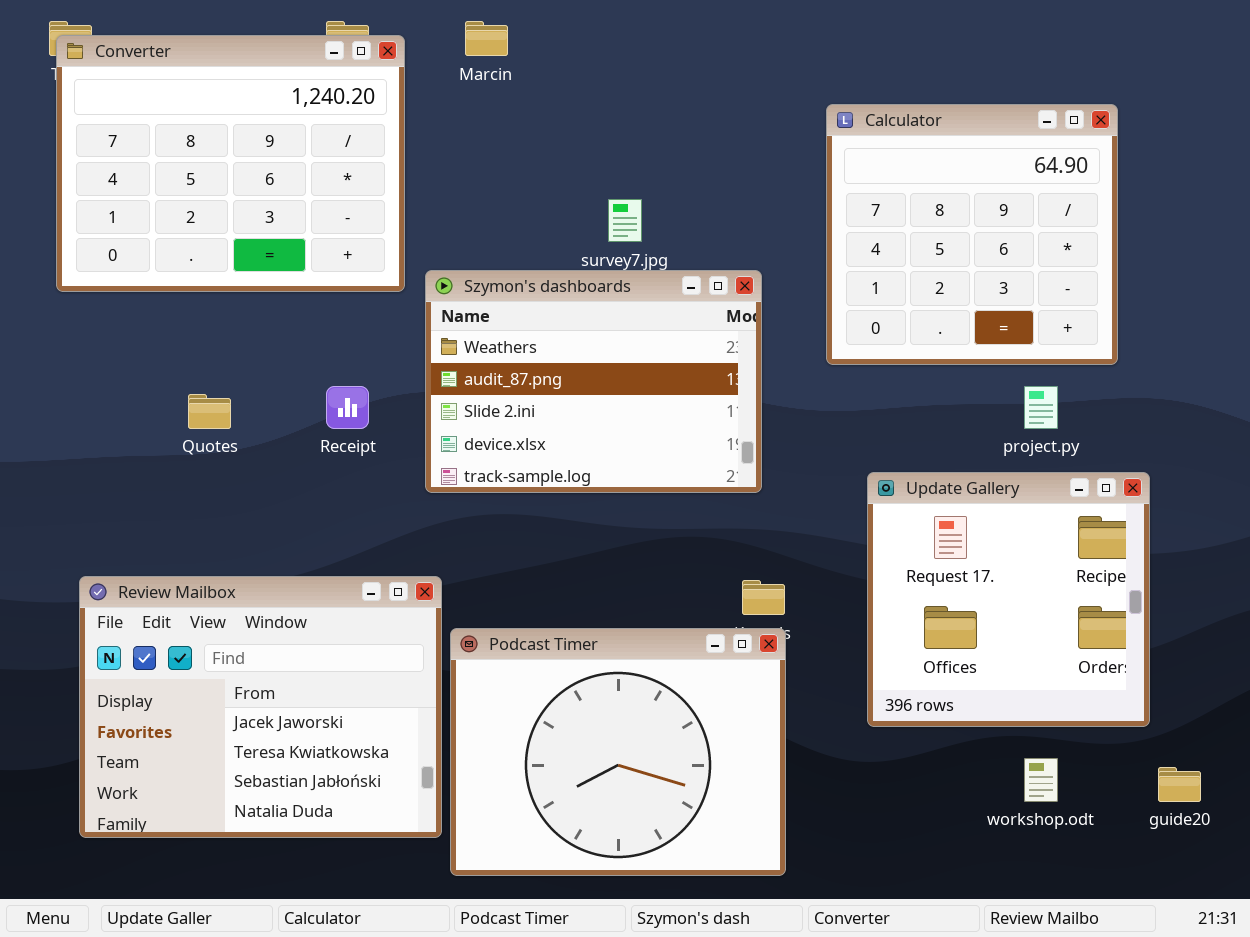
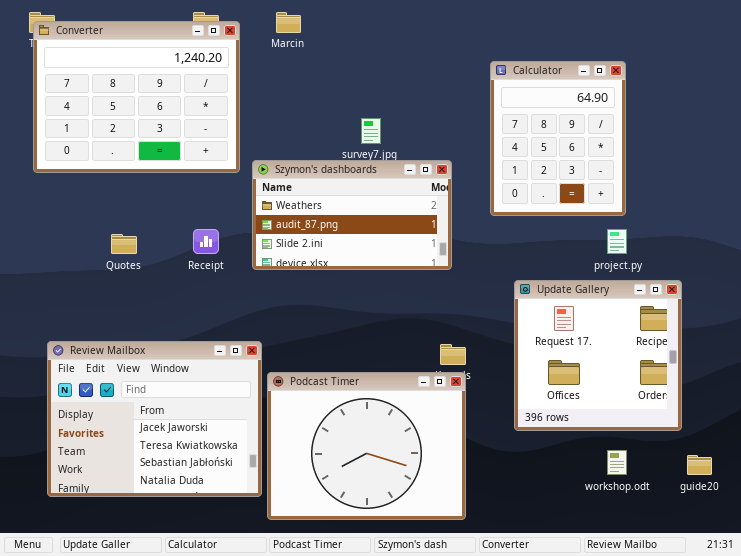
Calculator: [826,104,1118,365] -> [490,61,626,216], resized
Szymon's dashboards: [425,270,762,493] -> [252,160,452,270], resized

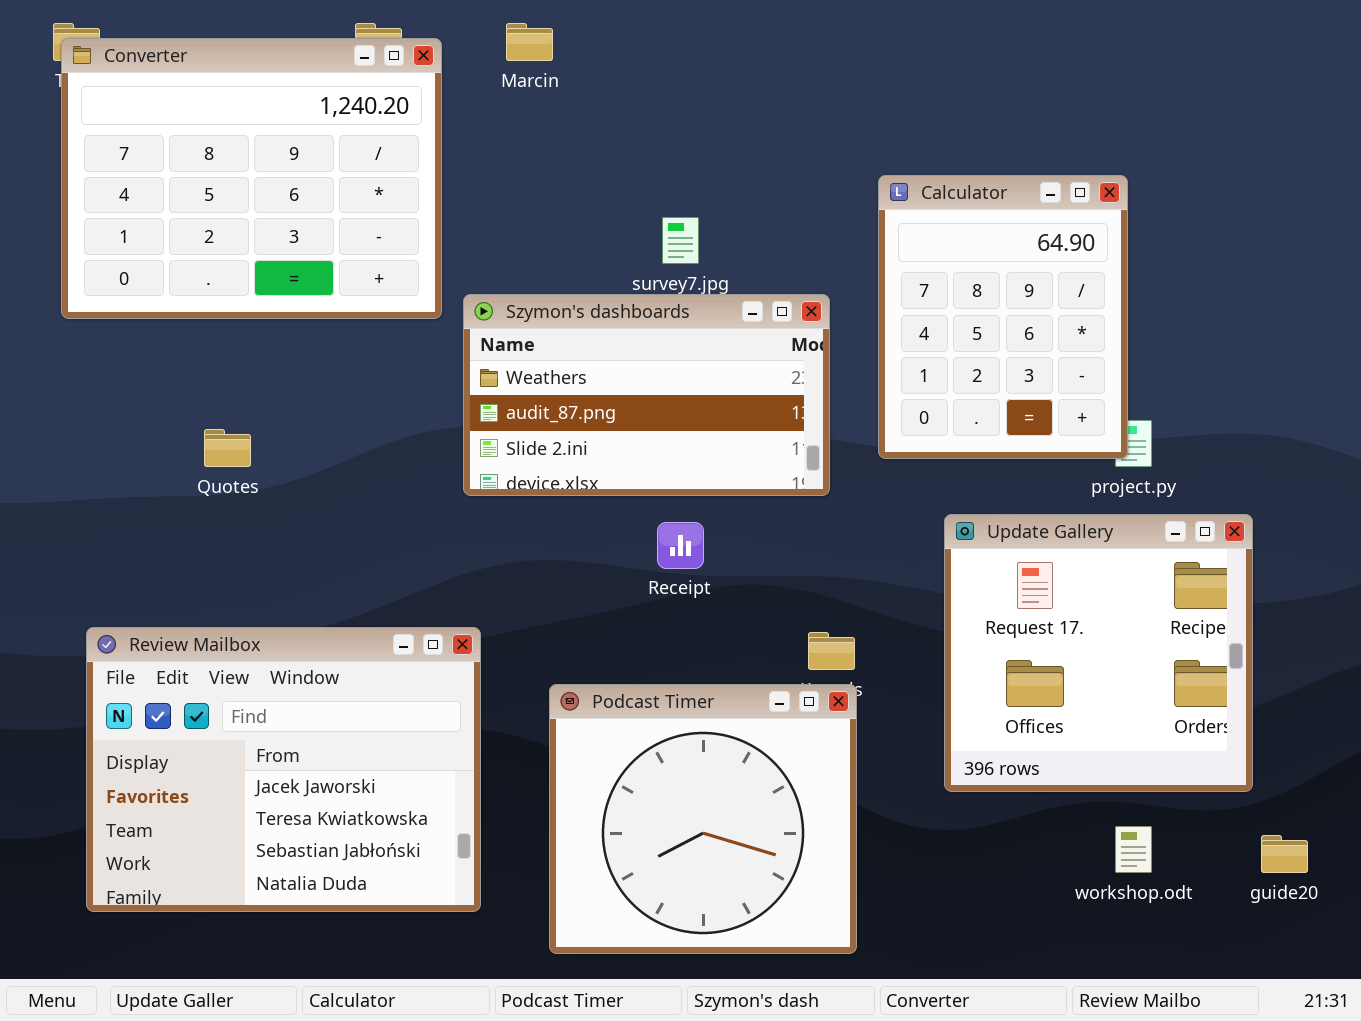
Calculator: [490,61,626,216] -> [878,175,1128,459], moved
Receipt: [193,229,219,254] -> [657,522,704,569], moved
Podcast Timer: [267,372,466,520] -> [549,684,857,954], resized

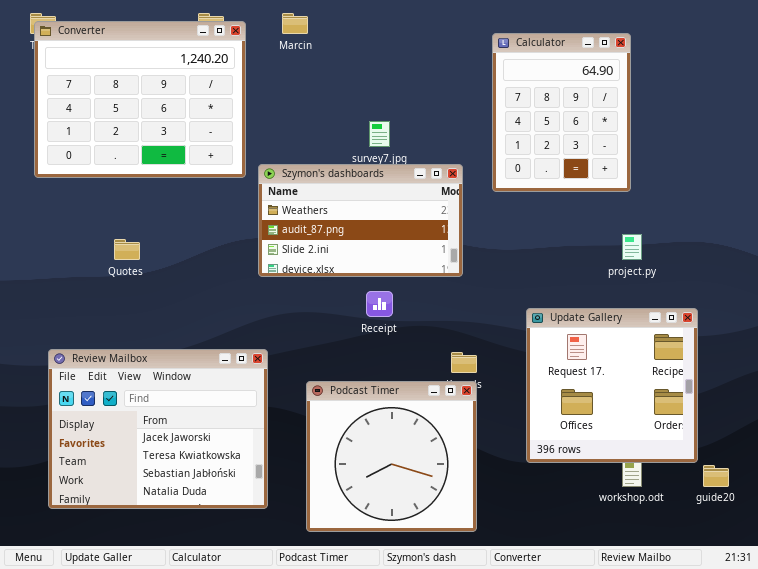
Calculator: [878,175,1128,459] -> [492,33,631,192], moved
Update Gallery: [944,514,1253,792] -> [526,308,698,463], moved

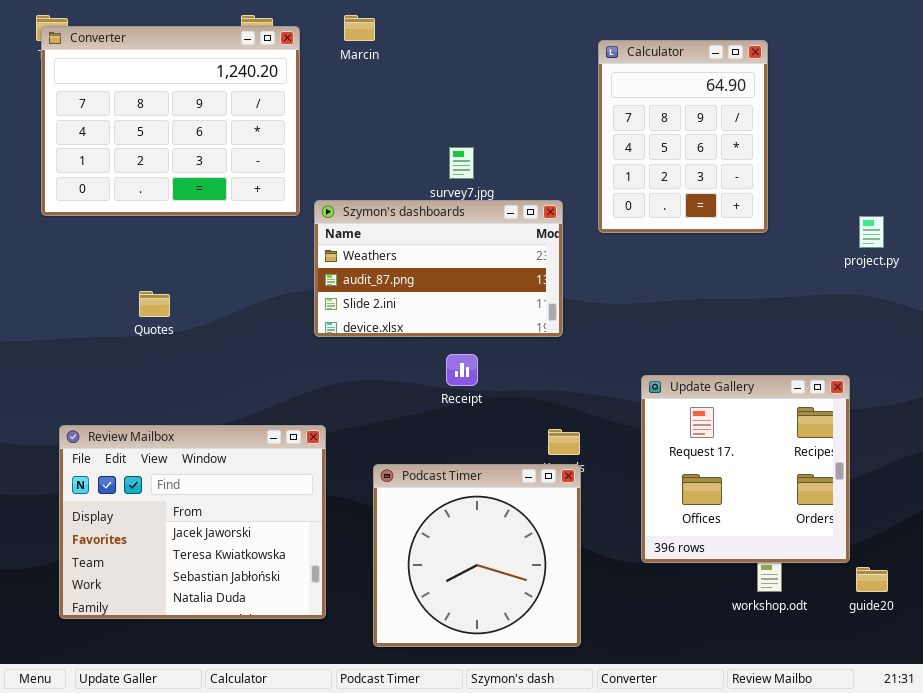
project.py: [622,234,642,260] -> [859,216,884,248], moved

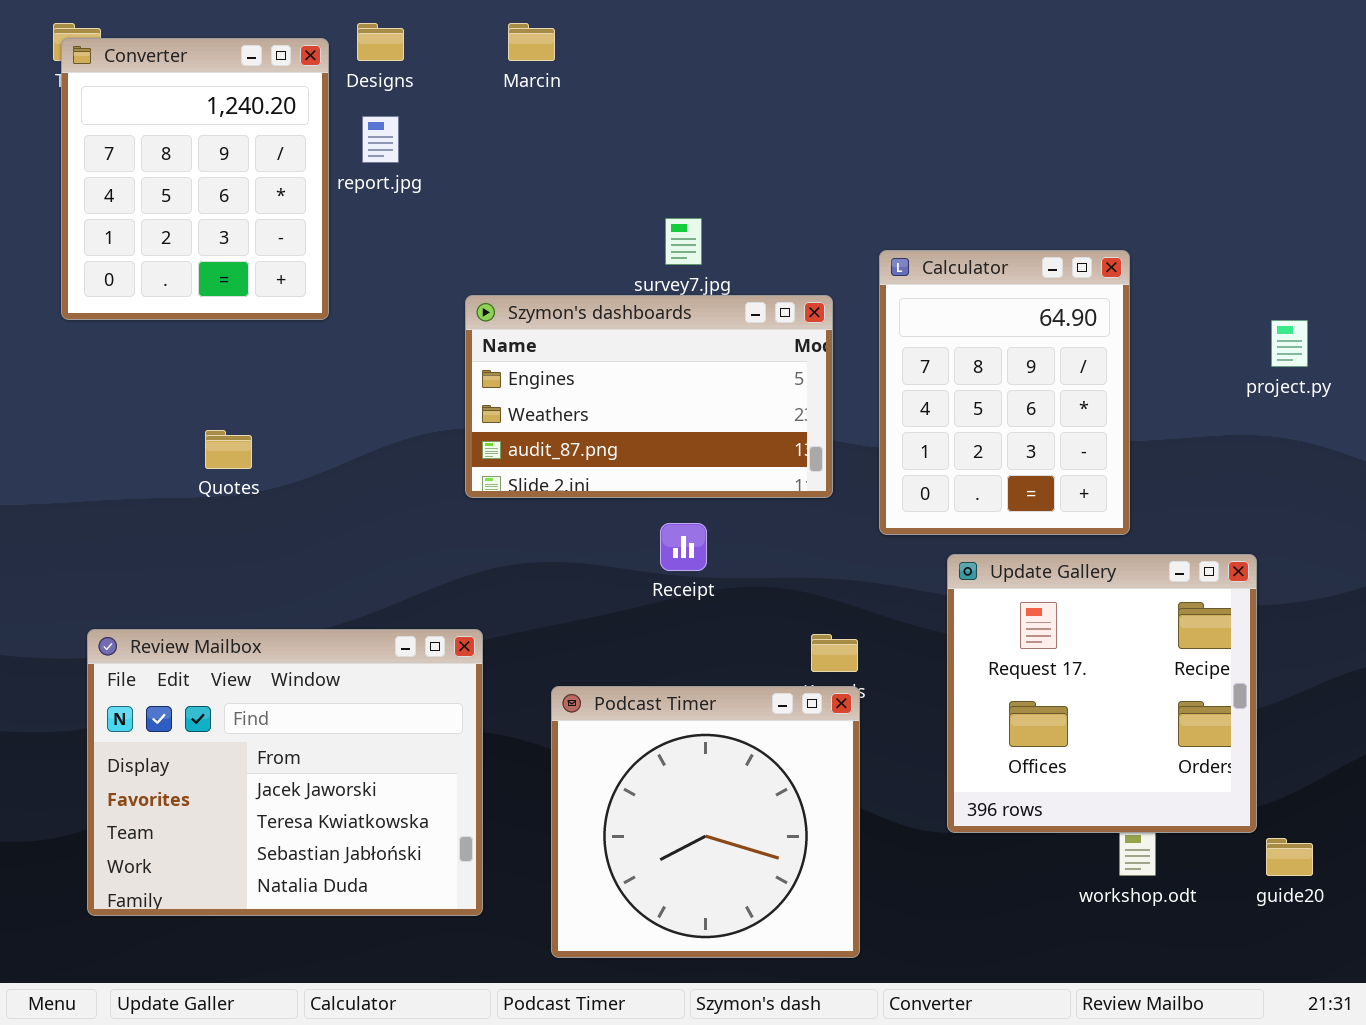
Converter: [41,26,300,216] -> [61,38,329,320], resized
Calculator: [598,40,768,233] -> [879,250,1130,535], moved
Szymon's dashboards: [314,200,563,337] -> [465,295,833,498], scrolled up 1 row

